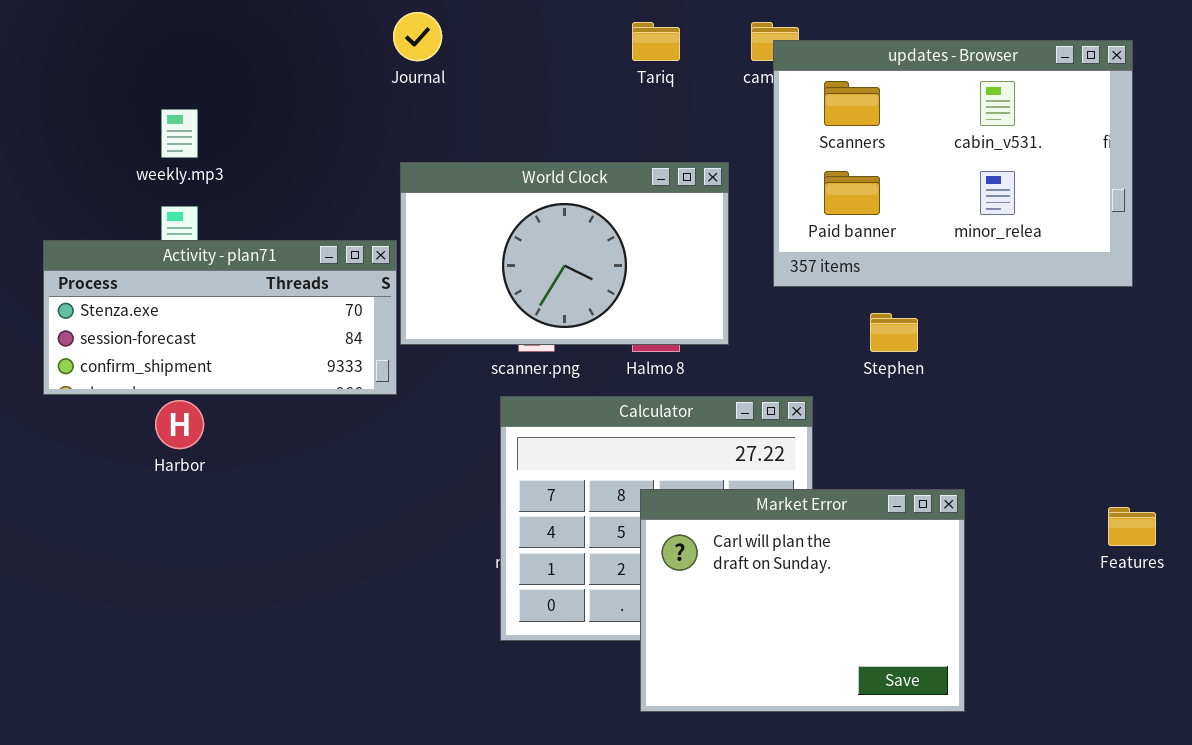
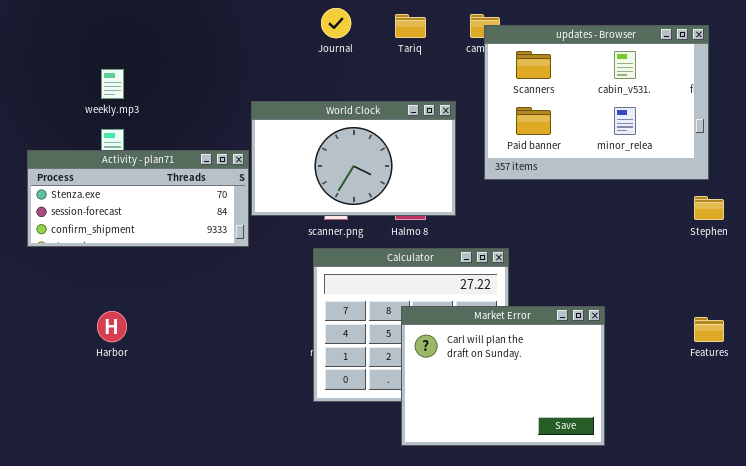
Journal: [393,12,442,61] -> [321,8,351,38], moved
Stephen: [870,313,918,352] -> [694,196,724,220], moved
Harbor: [155,400,204,449] -> [97,311,127,342], moved

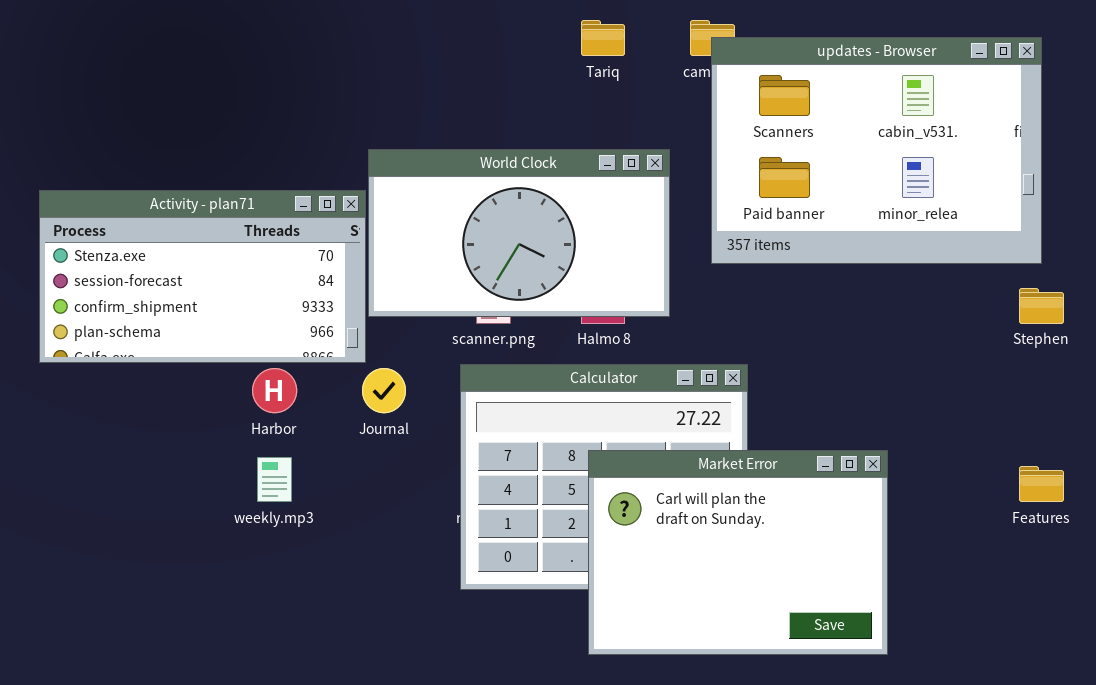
Journal: [321,8,351,38] -> [362,368,406,413], moved
weekly.mp3: [101,69,124,99] -> [257,457,292,502], moved
Activity - plan71: [27,150,249,247] -> [39,190,366,363], resized
Harbor: [97,311,127,342] -> [252,368,297,413], moved

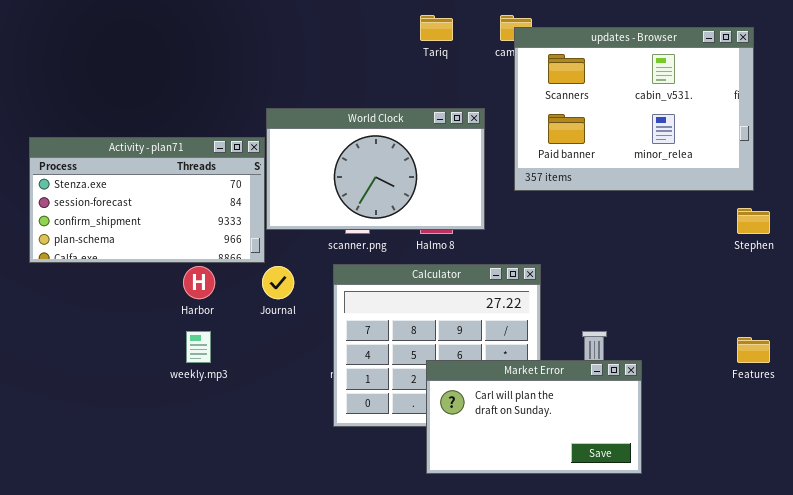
Market Error: [588,450,888,655] -> [426,360,642,474], resized

